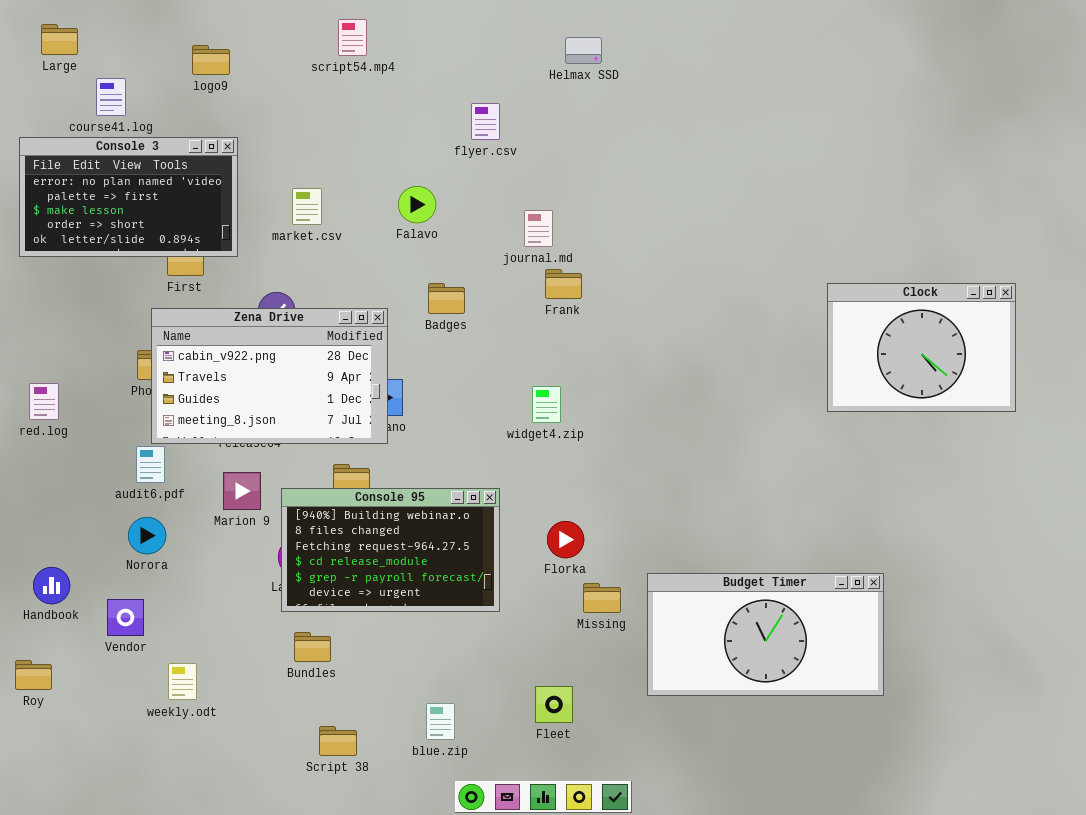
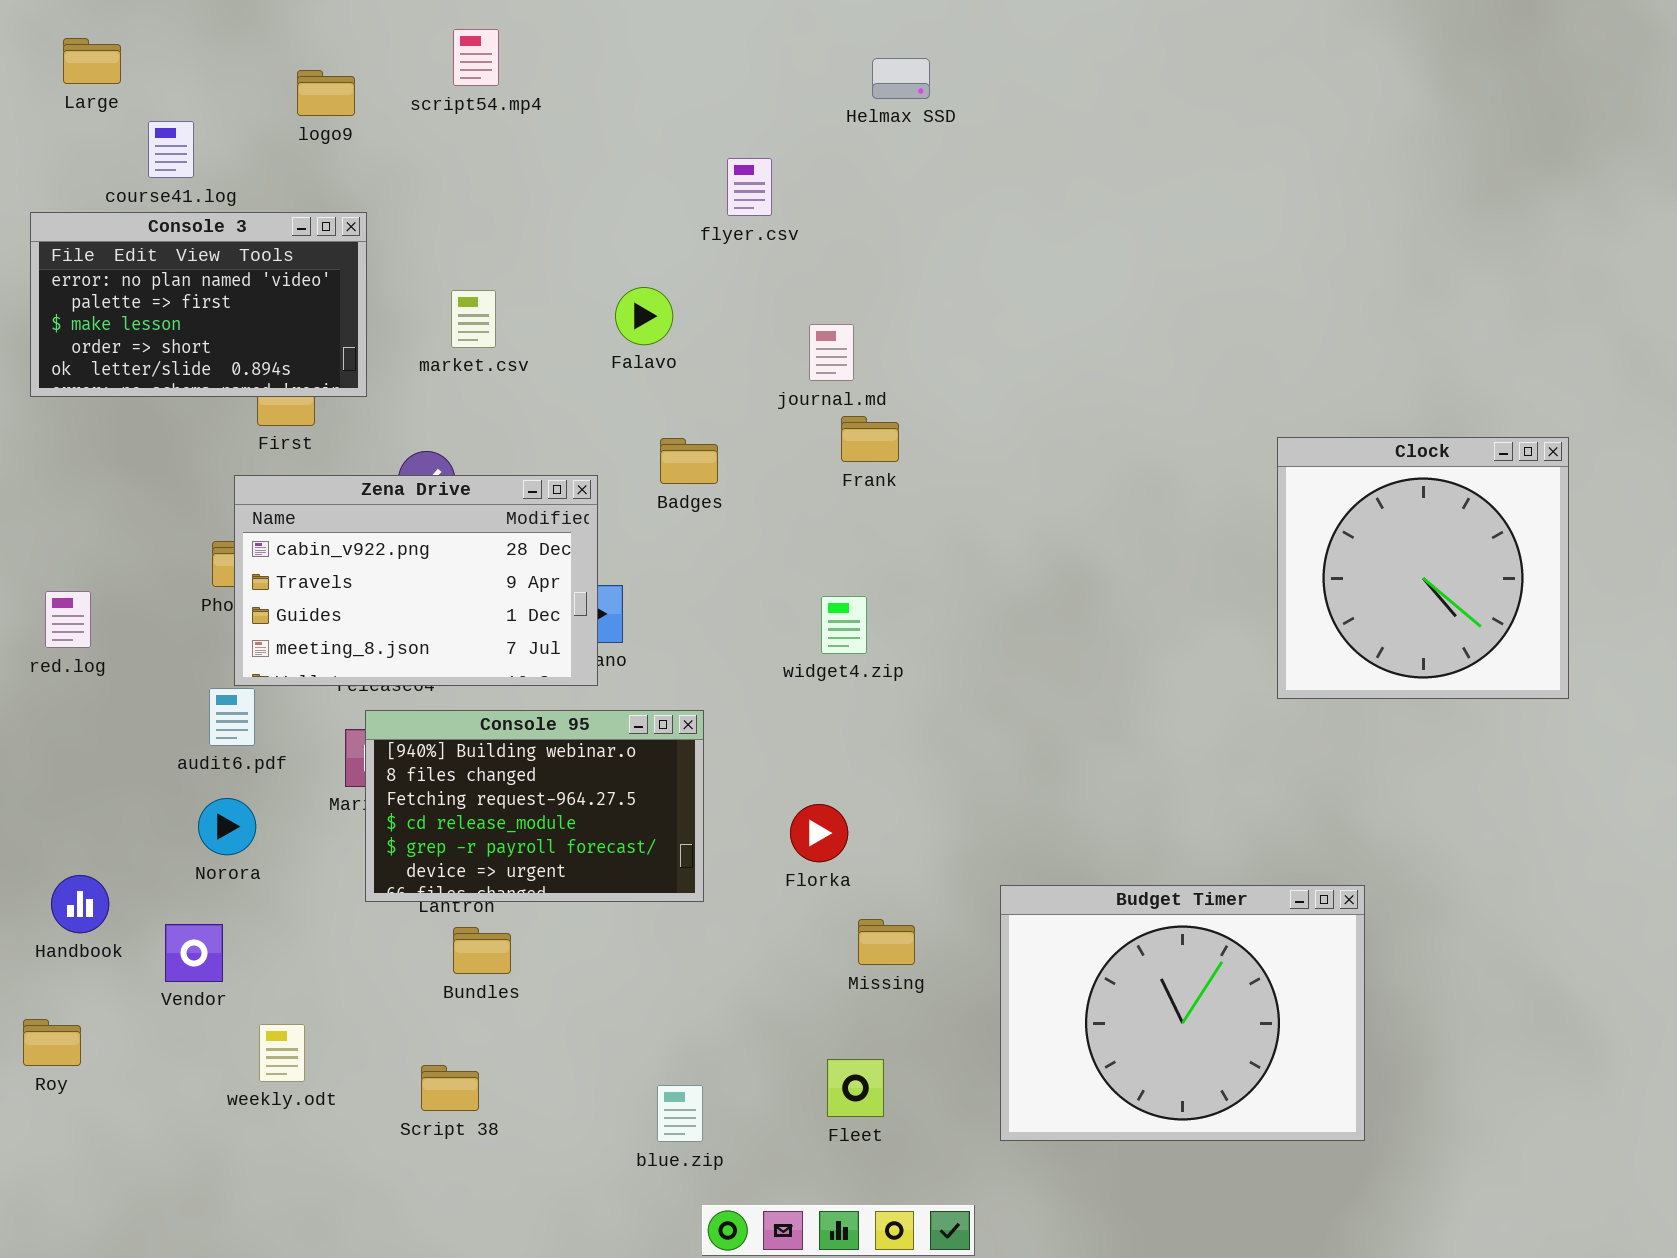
script54.mp4: [338,19,367,56] -> [453,29,499,86], moved
Clock: [827,283,1016,412] -> [1277,437,1569,699], resized
Console 95: [281,488,500,612] -> [365,710,704,902], moved
Florka: [547,521,584,558] -> [790,804,848,862], moved
Budget Timer: [647,573,884,696] -> [1000,885,1365,1141], resized
Missing: [583,583,621,613] -> [858,919,915,965], moved
Bundles: [294,632,331,662] -> [453,927,511,974], moved
Script 38: [319,726,357,756] -> [421,1065,479,1111], moved

